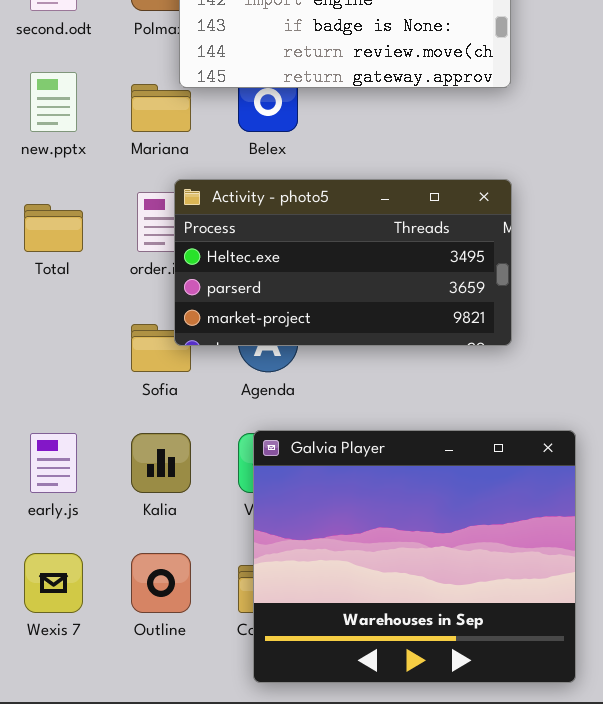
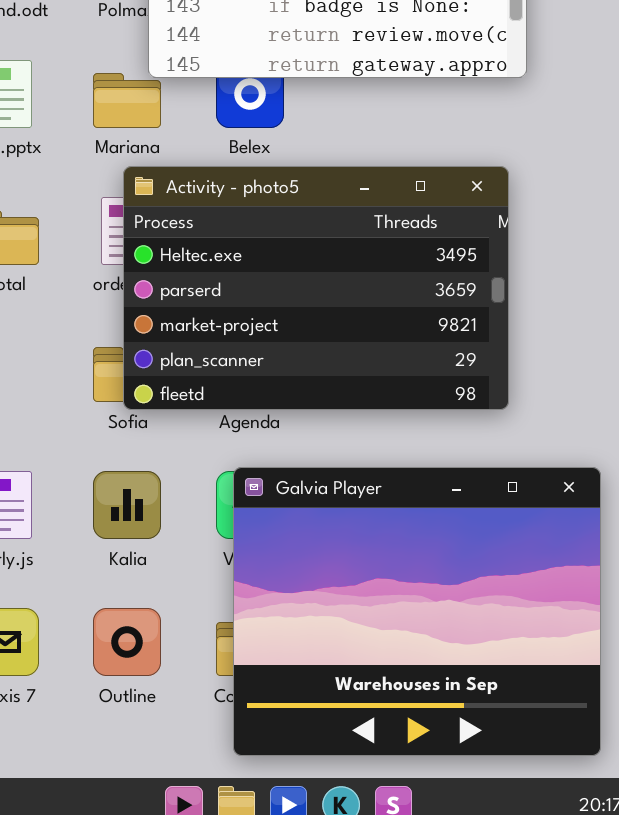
Activity - photo5: [174,179,512,346] -> [123,166,509,410], moved, resized

